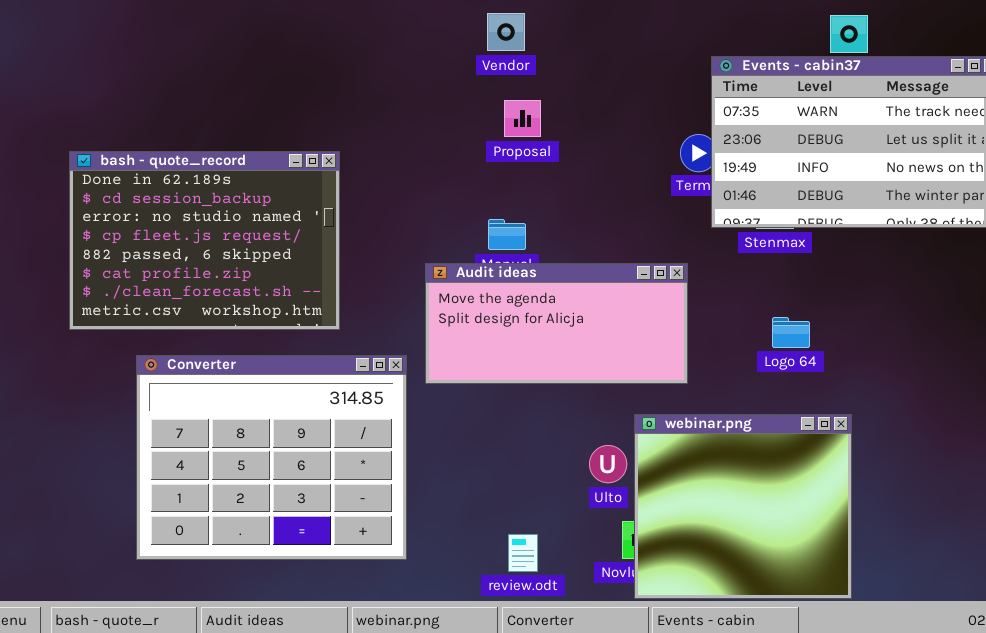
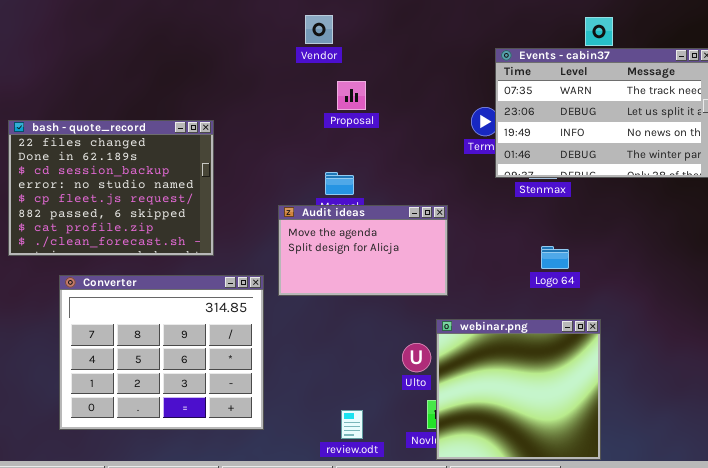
Vendor: [487,13,525,51] -> [305,15,333,44], moved
bash - quote_record: [69,151,340,330] -> [8,120,214,256], scrolled up 1 row
Audit ideas: [425,263,688,384] -> [278,205,448,296], resized

